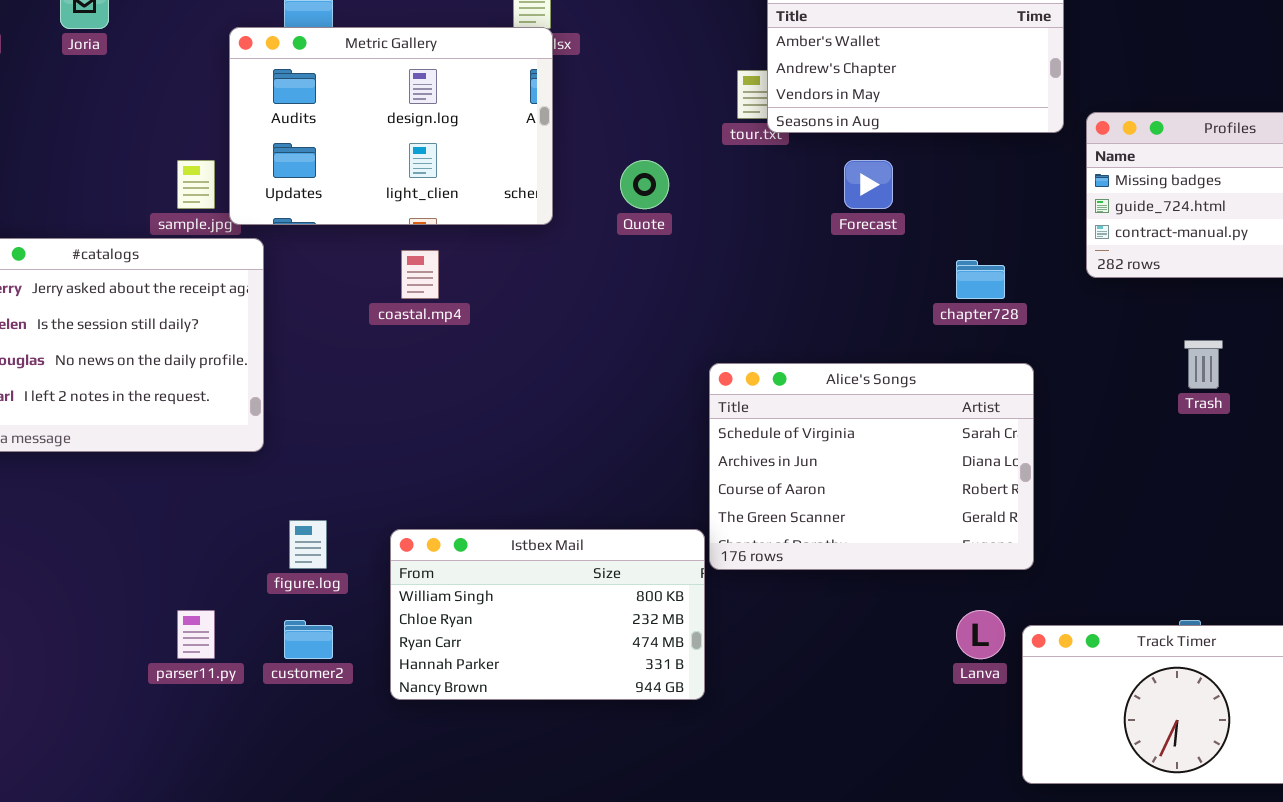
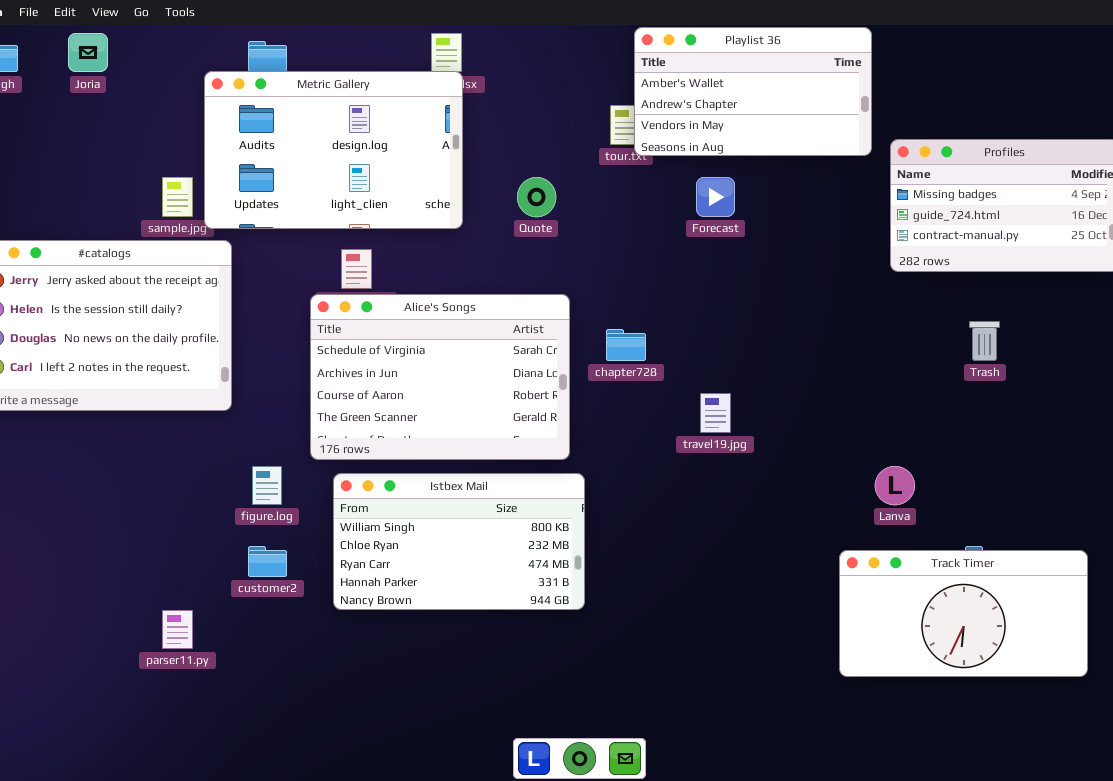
chapter728: [956,260,1005,299] -> [606,329,646,361], moved
Alice's Songs: [709,363,1034,570] -> [310,294,570,460], moved
parser11.py: [177,610,215,659] -> [162,610,193,649], moved
Lanva: [956,610,1005,659] -> [875,466,915,505], moved

